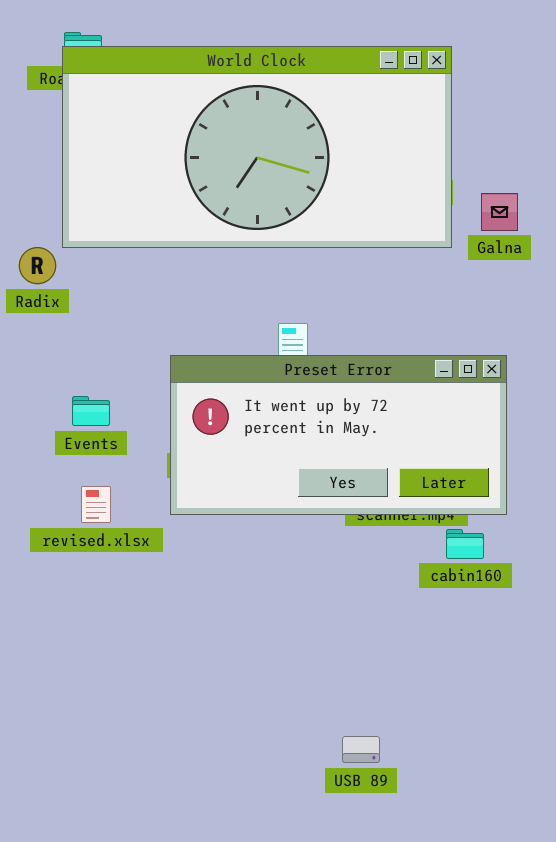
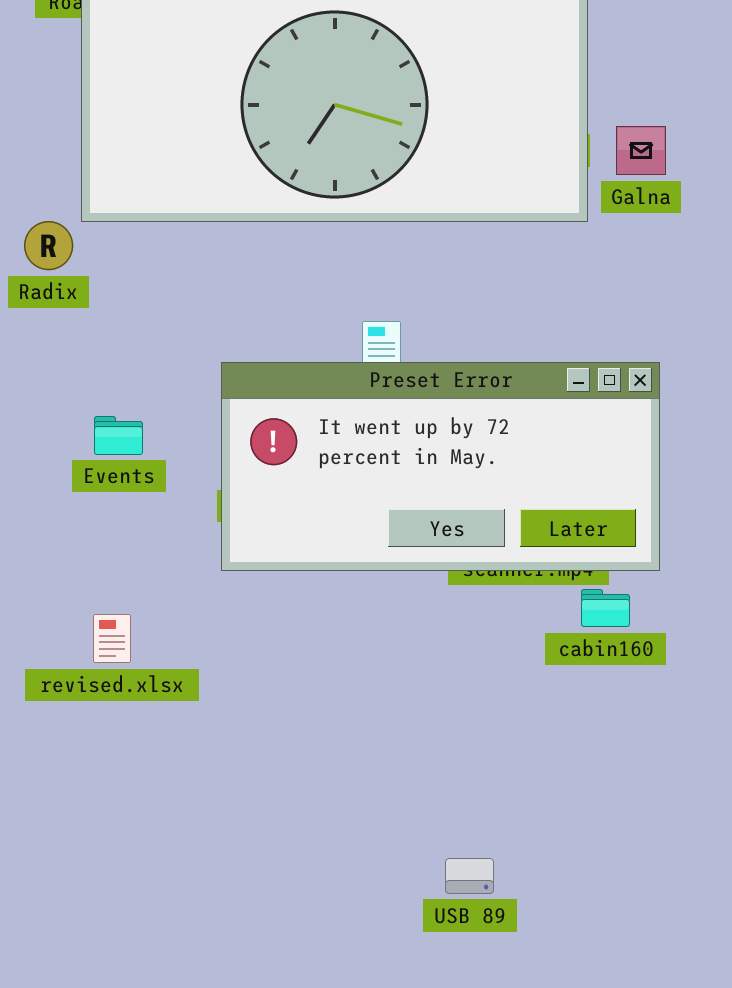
Galna: [481,193,518,231] -> [616,126,666,175], moved
revised.xlsx: [81,486,111,523] -> [93,614,131,663], moved

